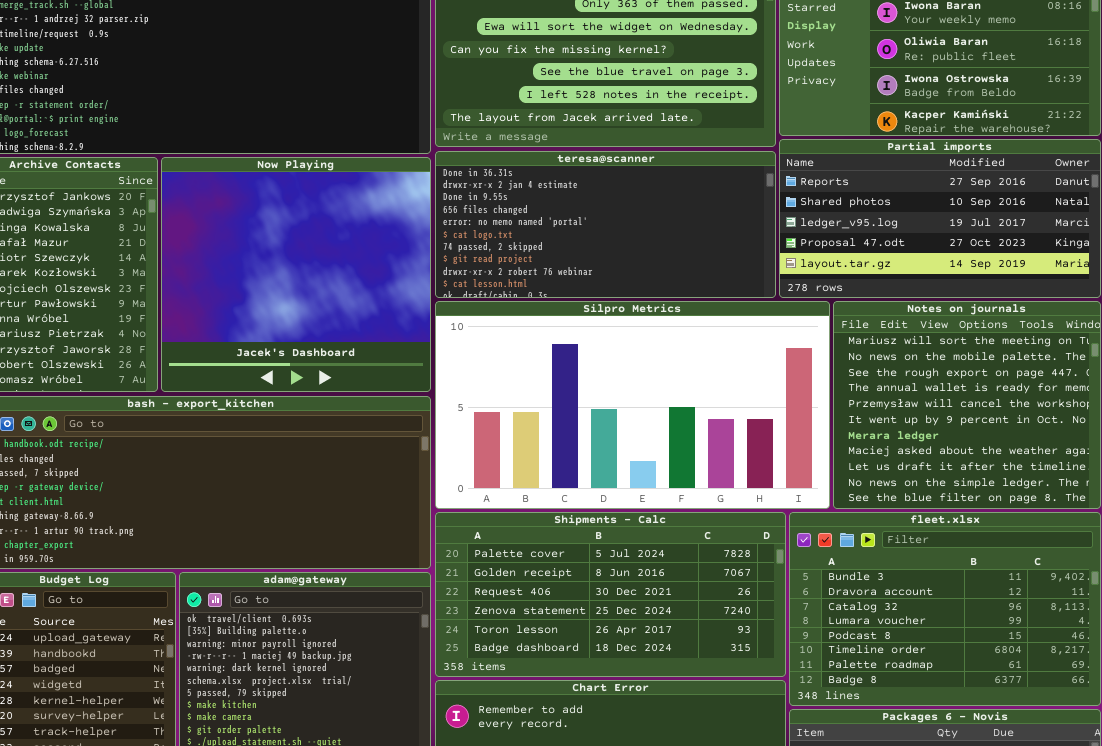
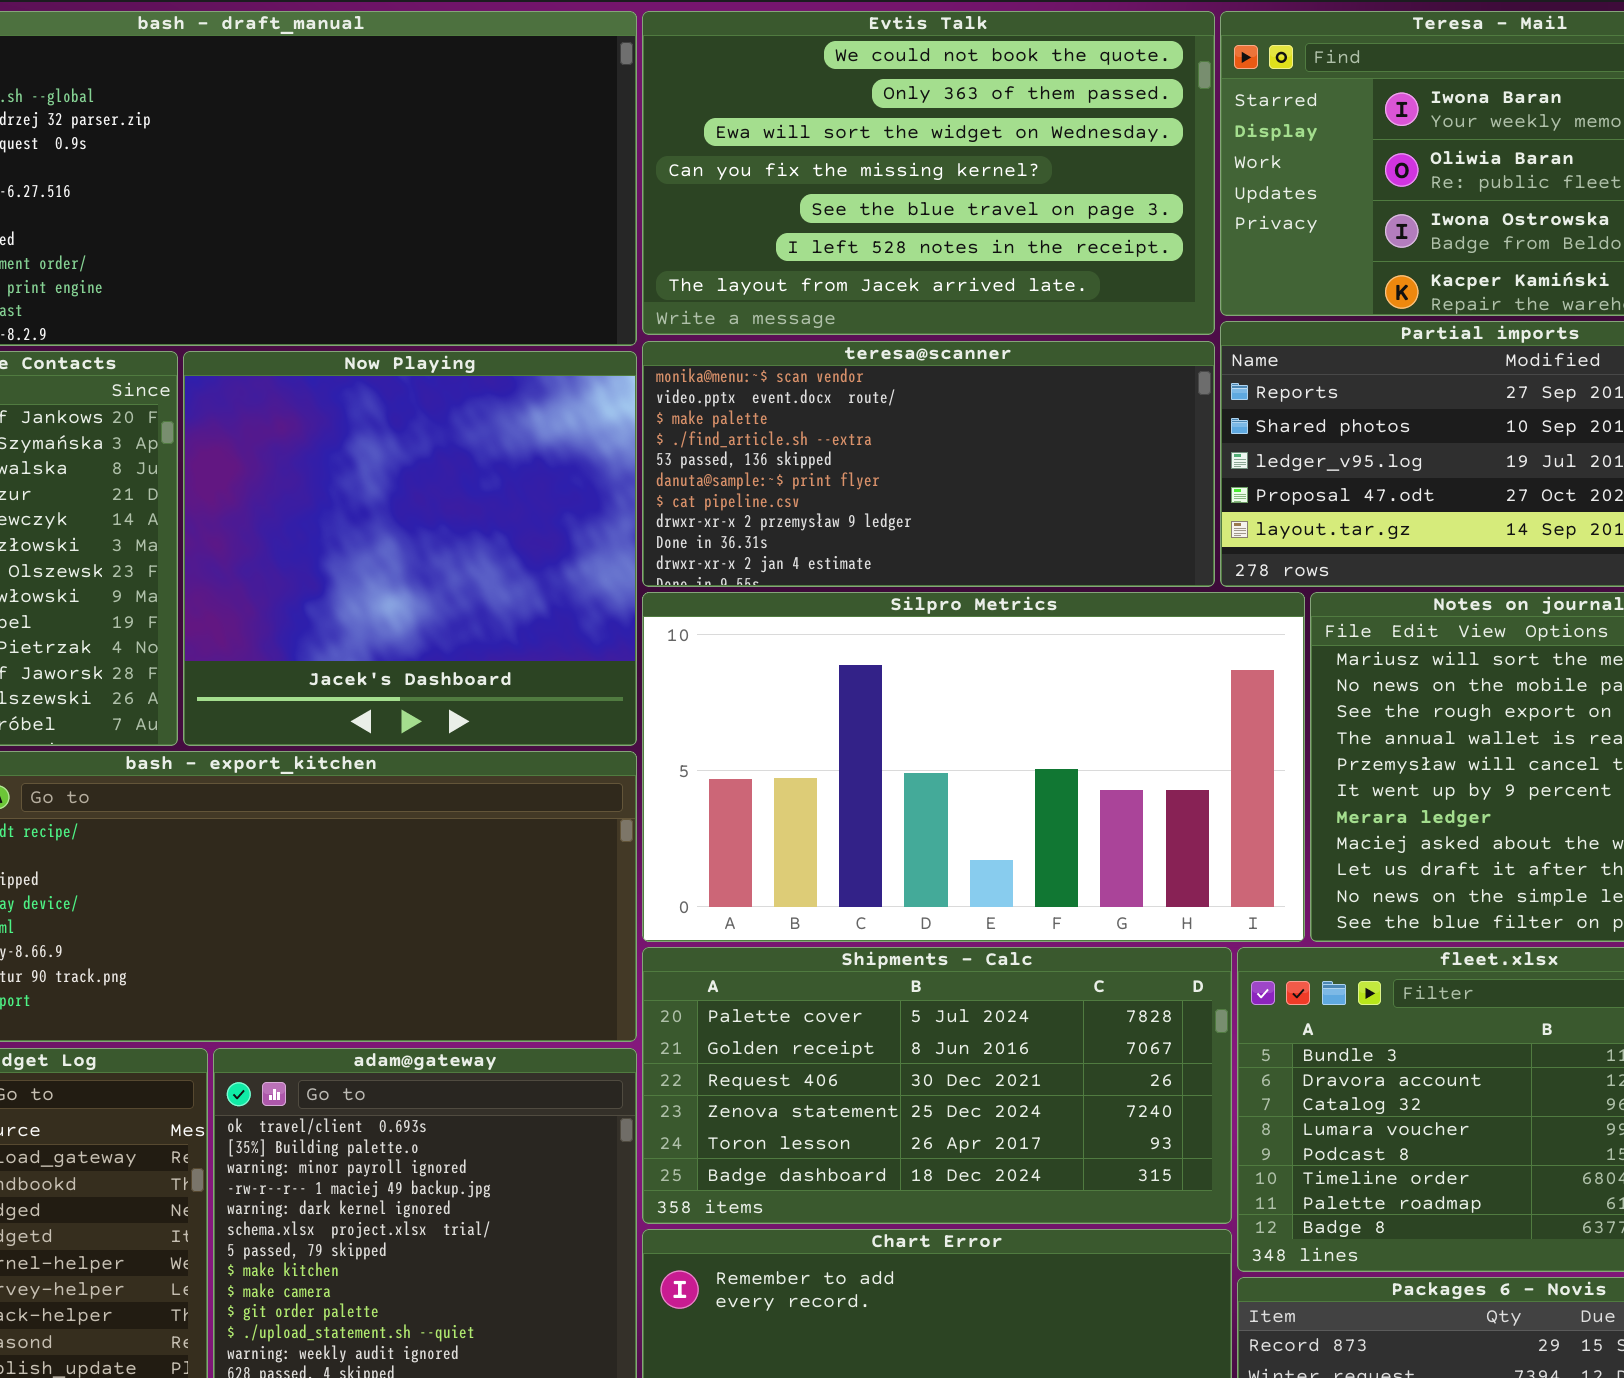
teresa@scanner: [435,151,776,298] -> [642,341,1215,587], scrolled up 8 rows

